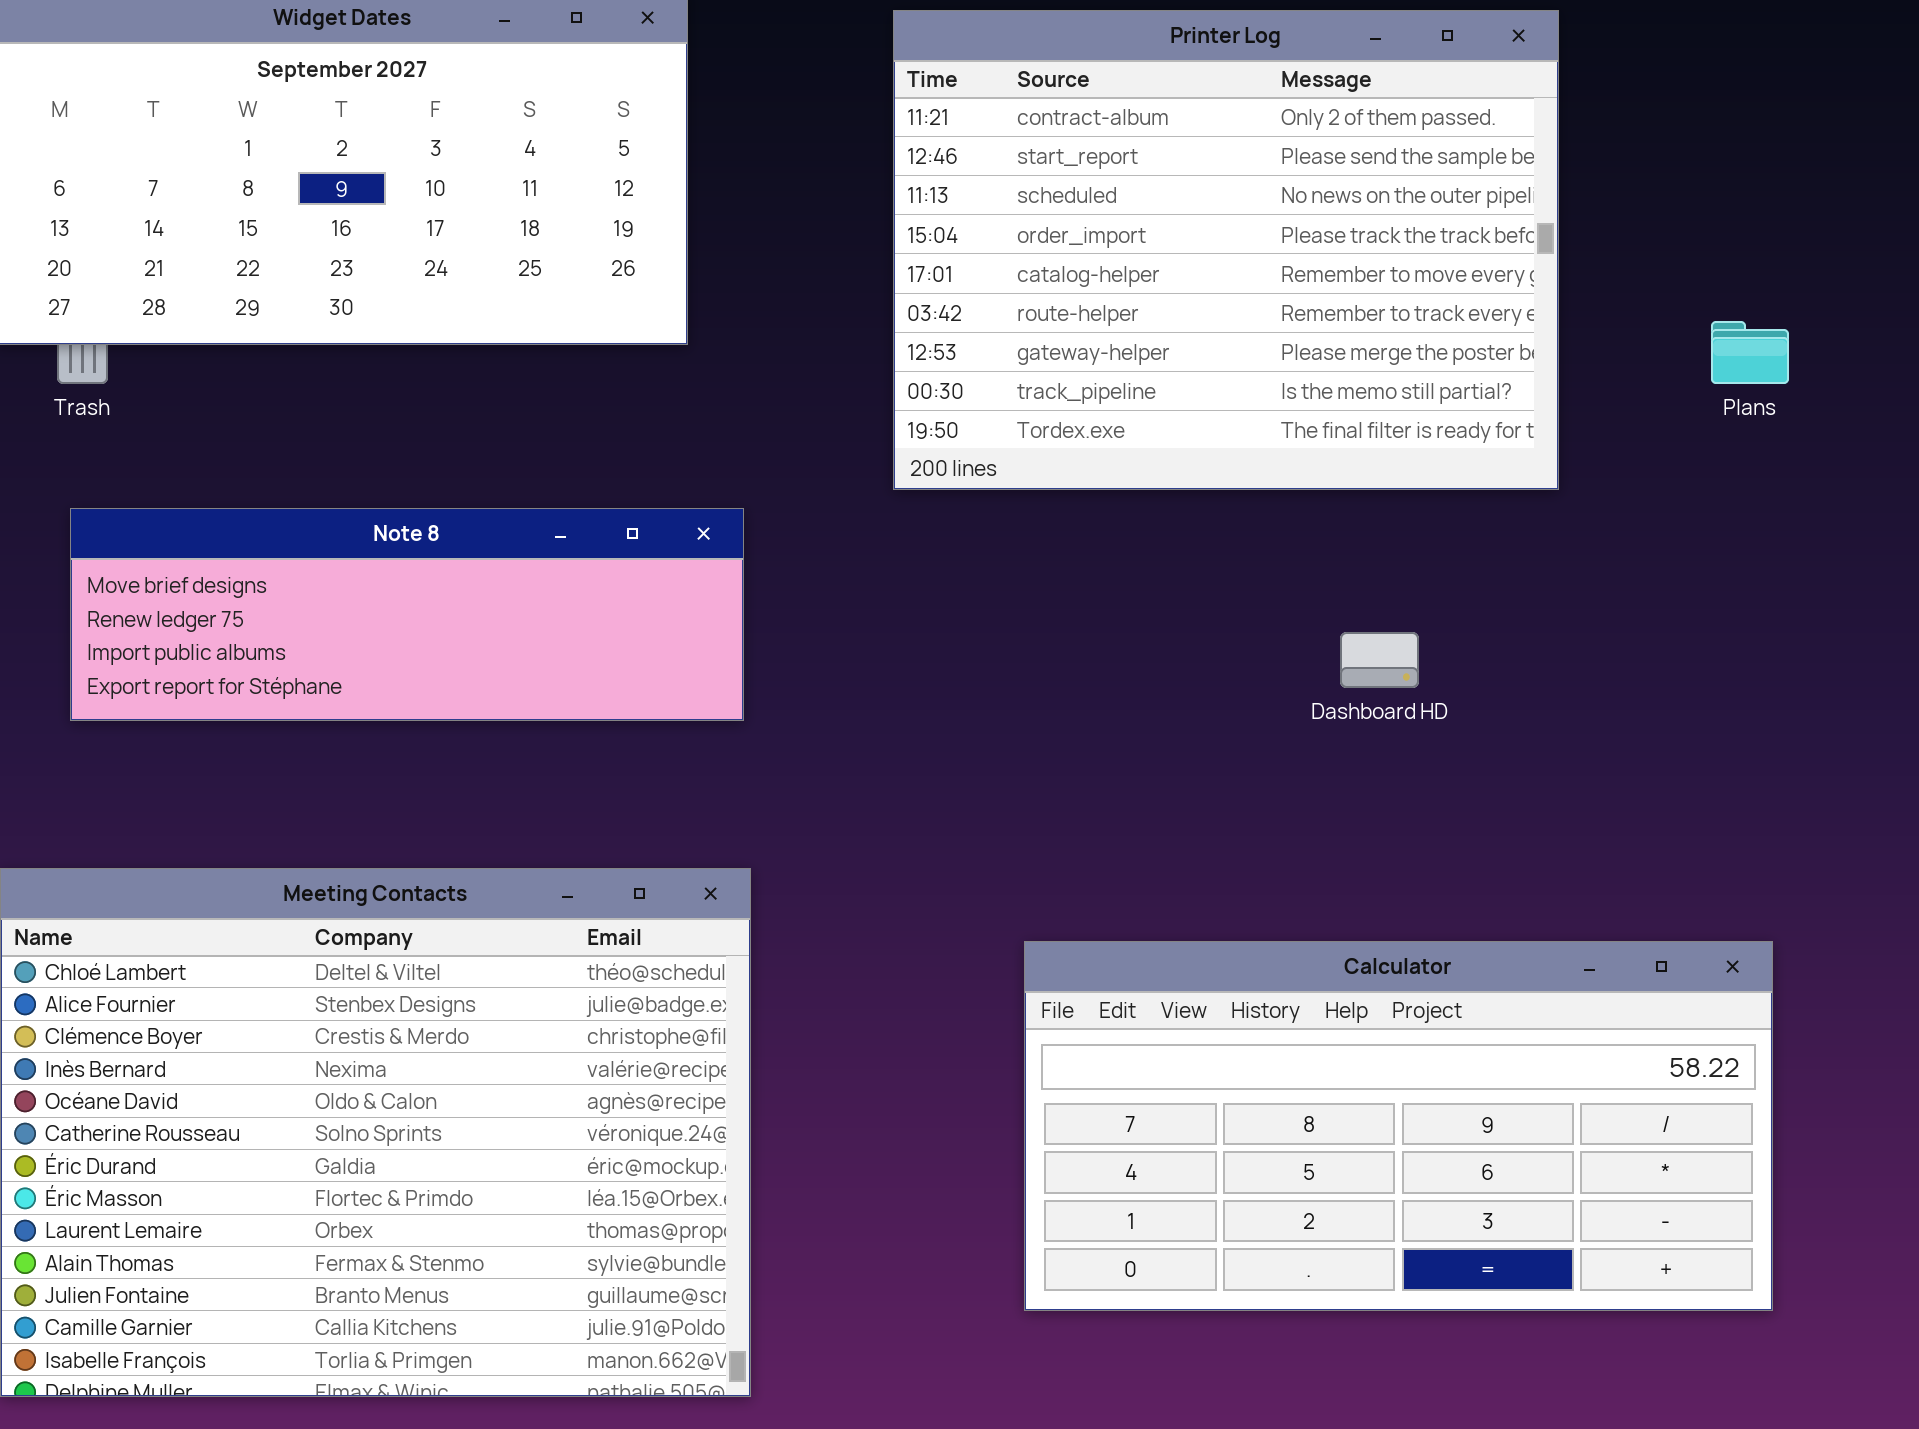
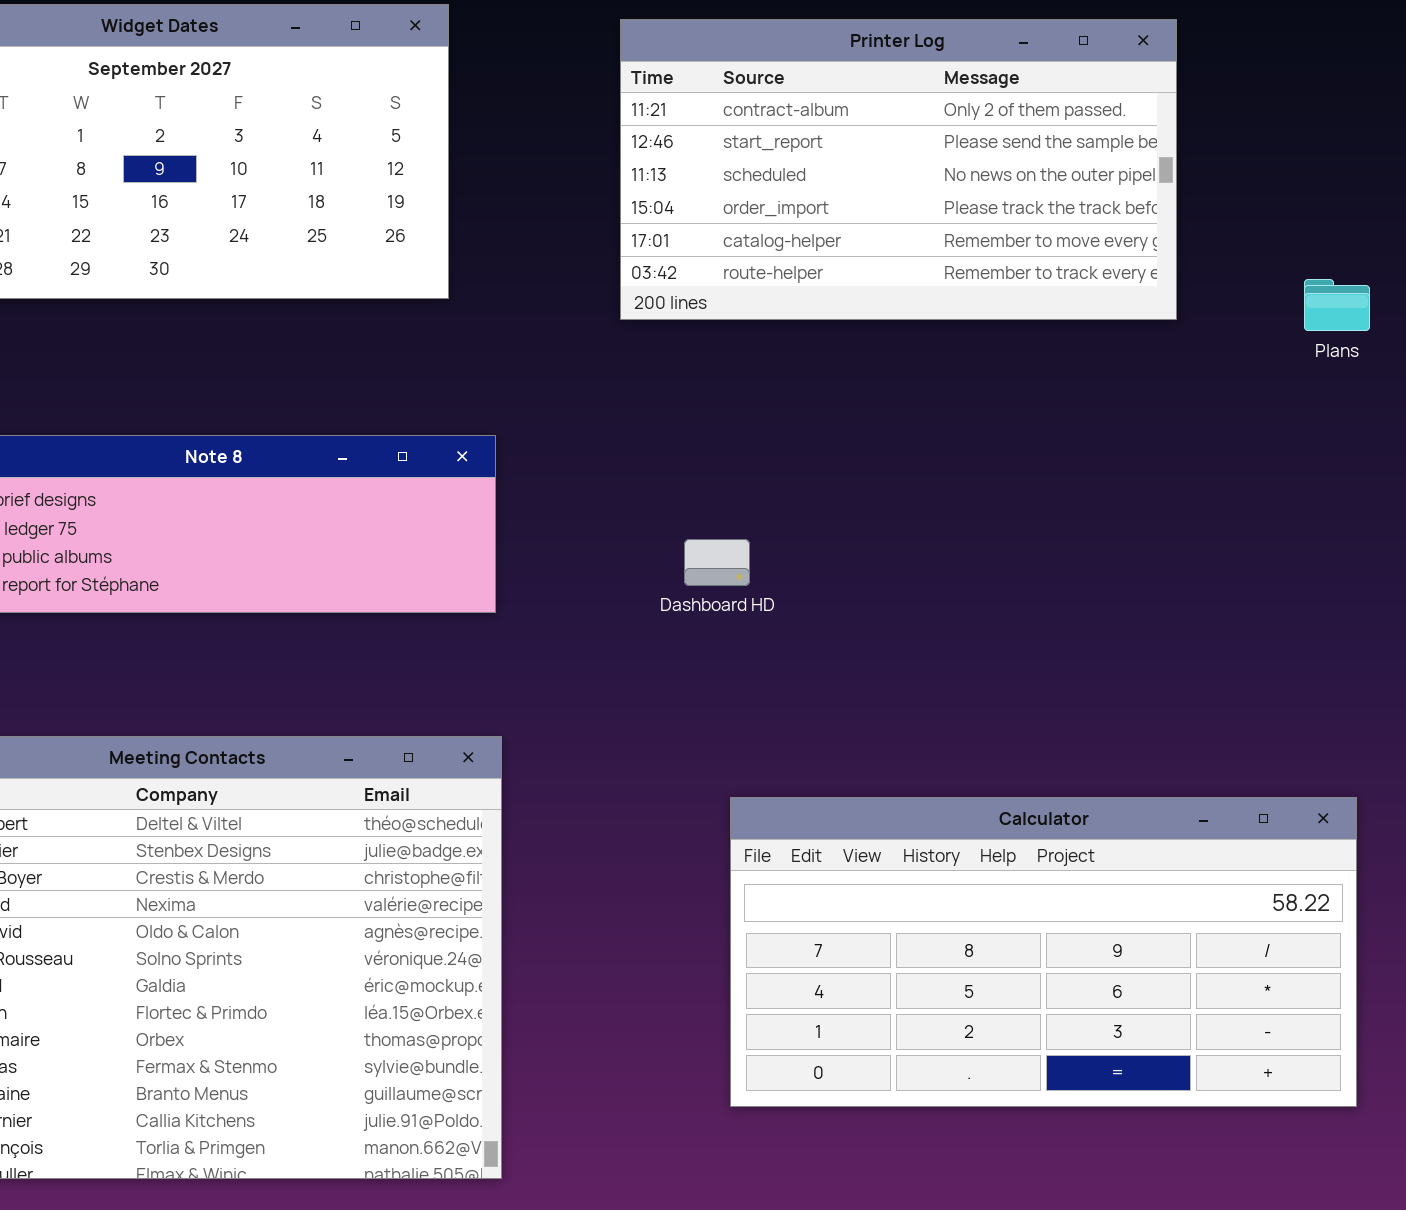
Printer Log: [893,10,1559,490] -> [620,19,1177,320], resized
Dashboard HD: [1340,632,1419,688] -> [684,539,750,586], moved

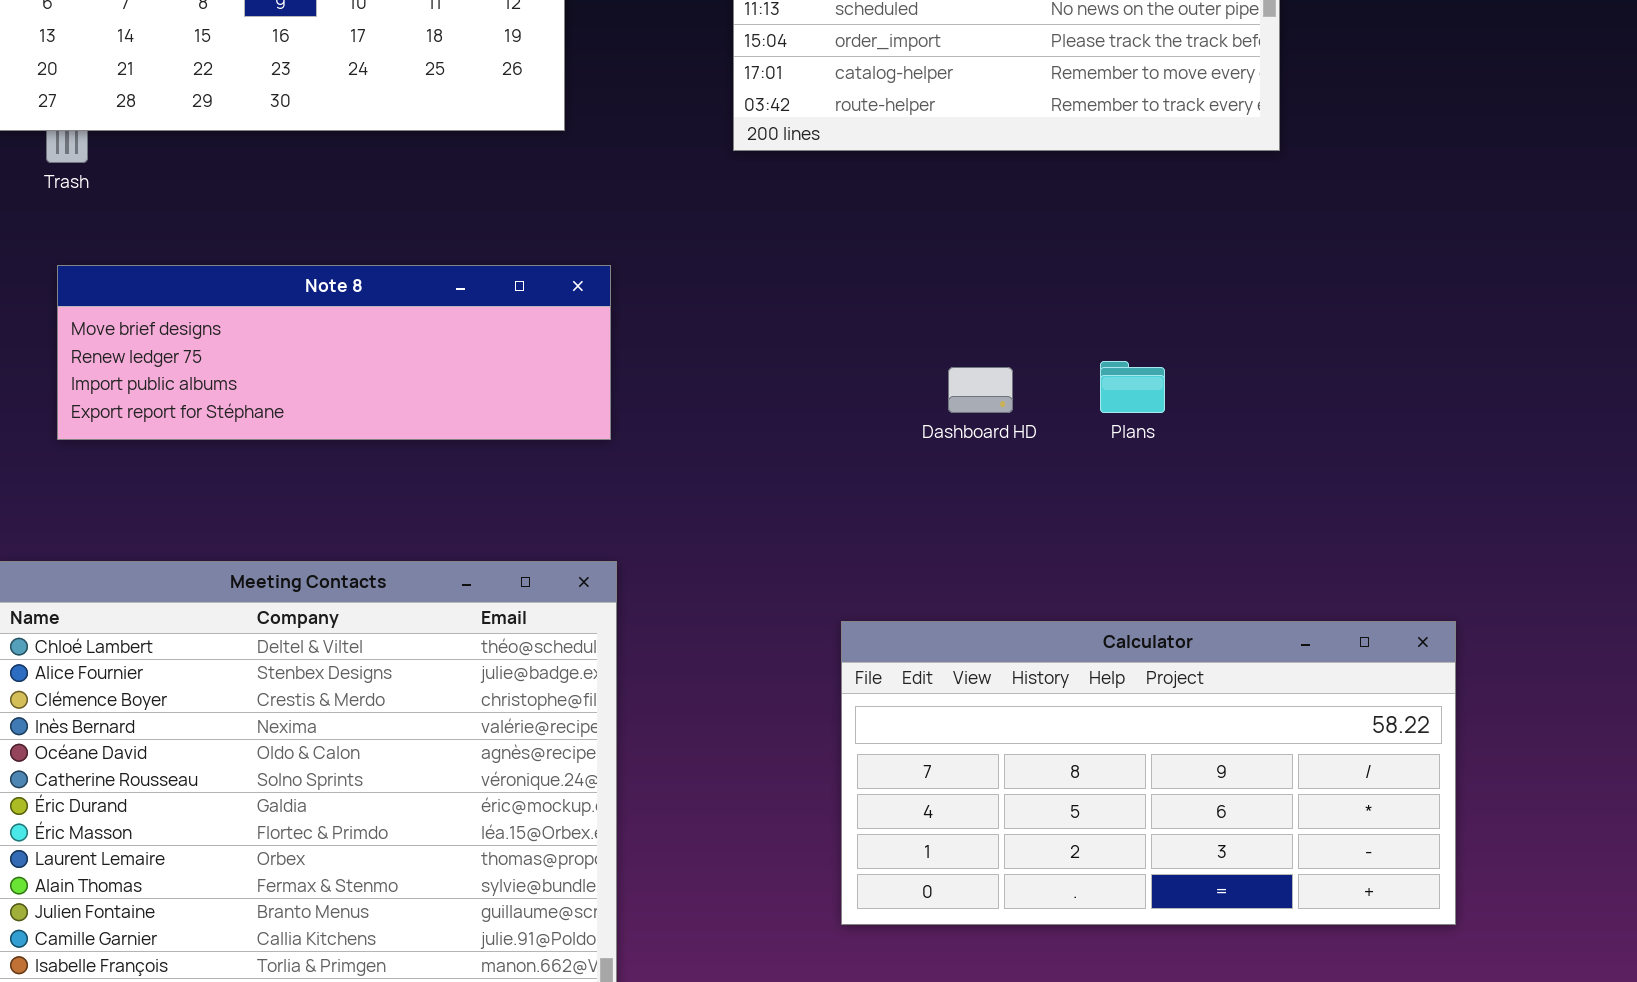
Plans: [1304,279,1370,331] -> [1100,361,1165,413], moved
Dashboard HD: [684,539,750,586] -> [948,367,1013,413], moved

